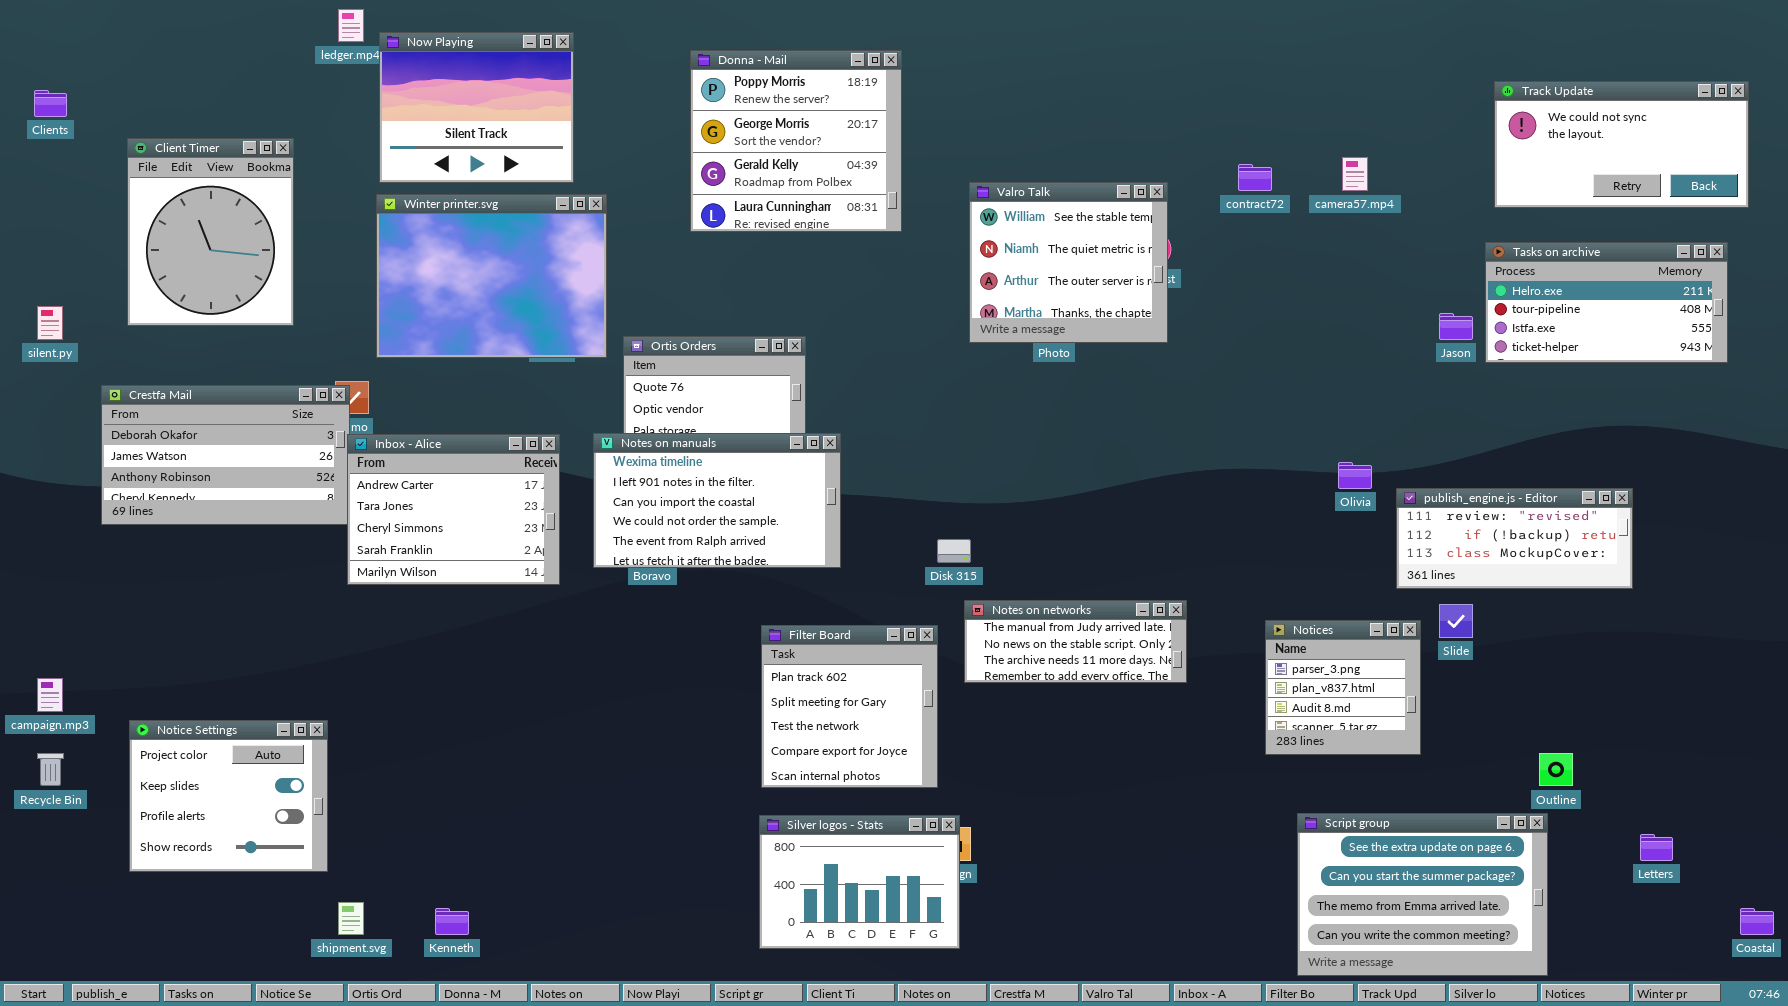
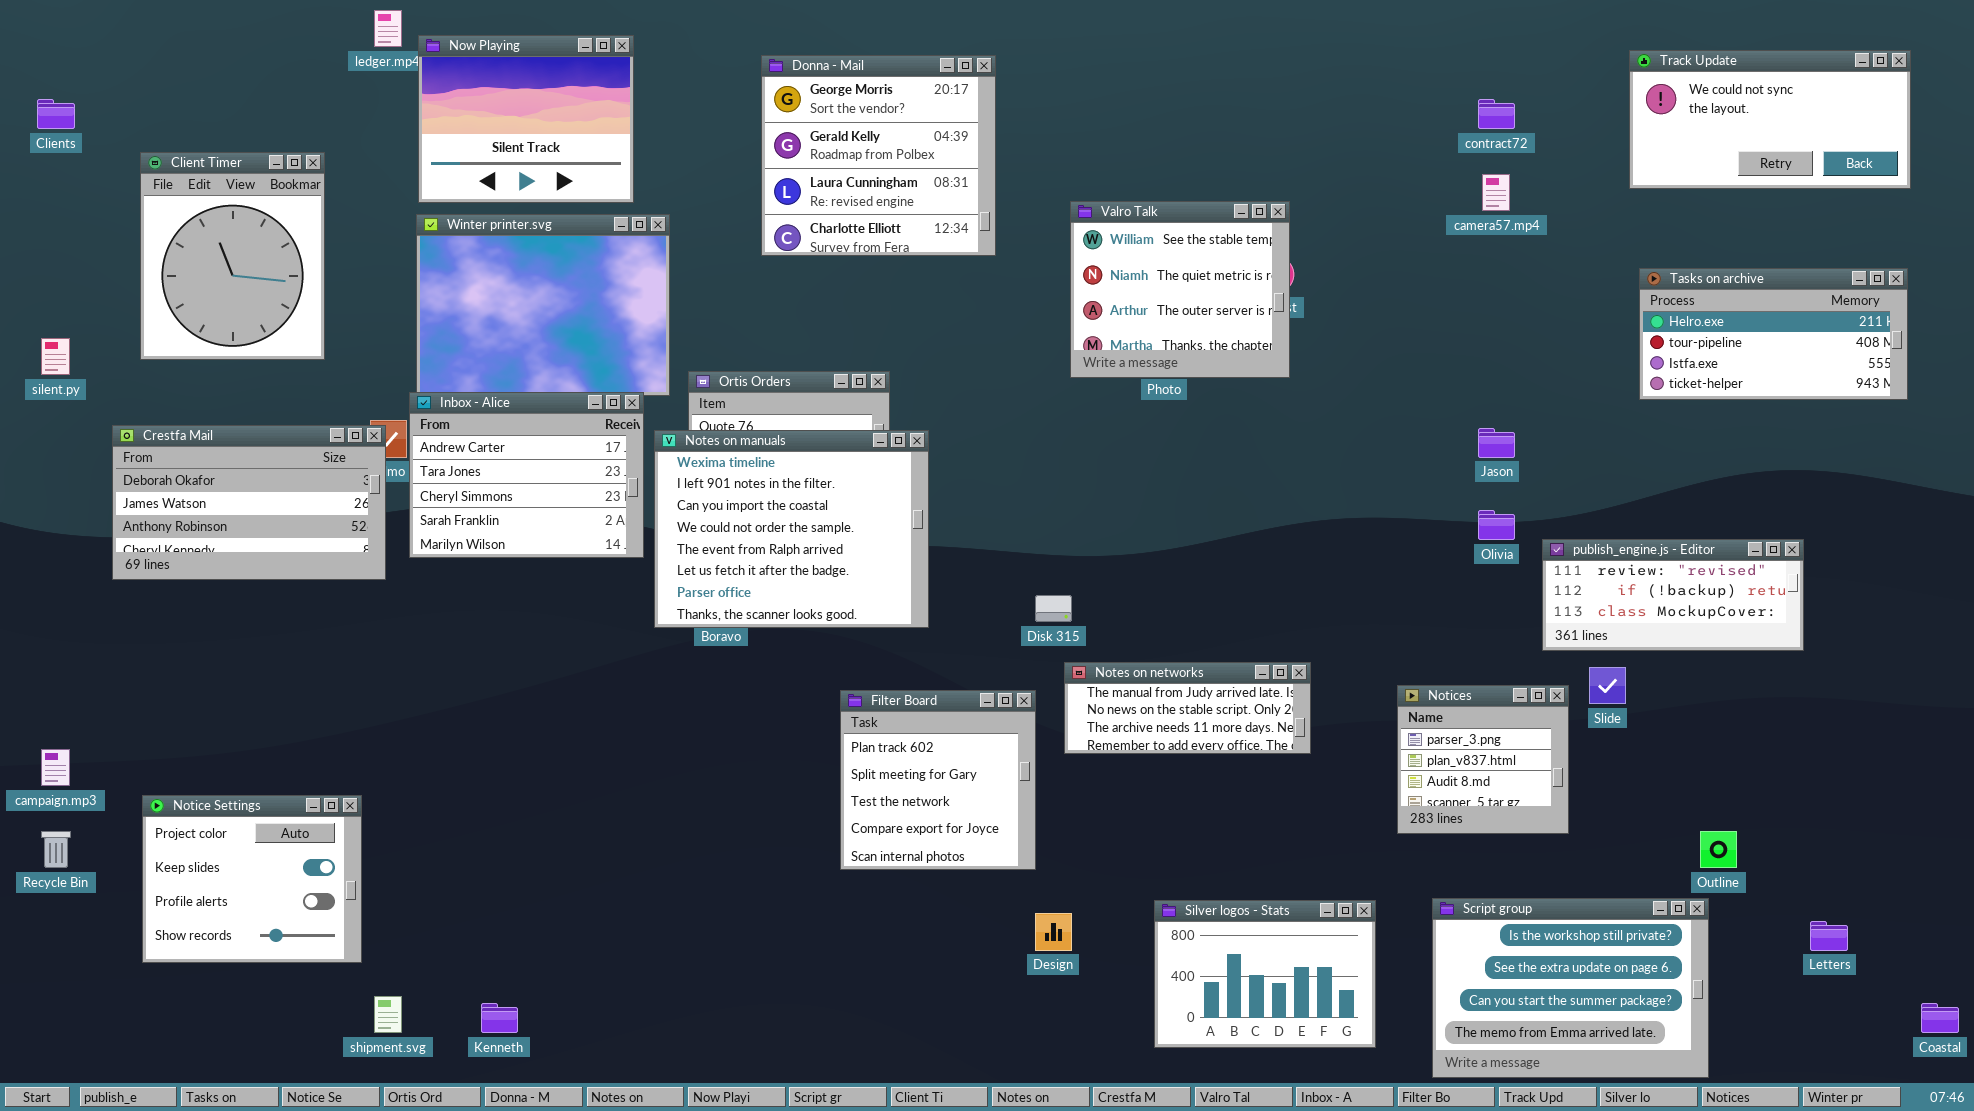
Donna - Mail: [690,50,902,232] -> [761,55,996,256], scrolled down 1 row
Track Update: [1494,81,1749,208] -> [1629,50,1911,189], moved
contract72: [1238,164,1272,191] -> [1478,99,1515,129], moved
Jason: [1439,313,1473,340] -> [1478,428,1515,458], moved
Notes on manuals: [593,433,841,568] -> [654,430,929,628], resized
Inbox - Alice: [347,434,560,585] -> [409,392,644,558], moved
Script group: [1297,813,1548,976] -> [1432,898,1709,1078], scrolled up 1 row
Silver logos - Stats: [759,815,960,949] -> [1154,900,1376,1048], moved

